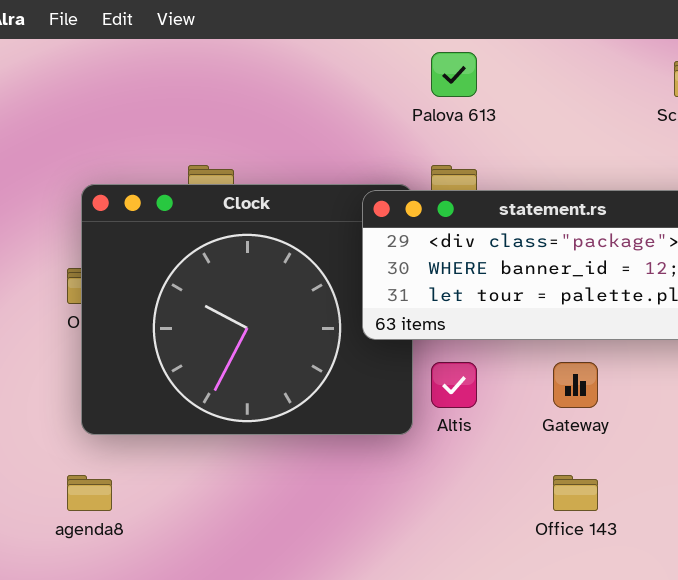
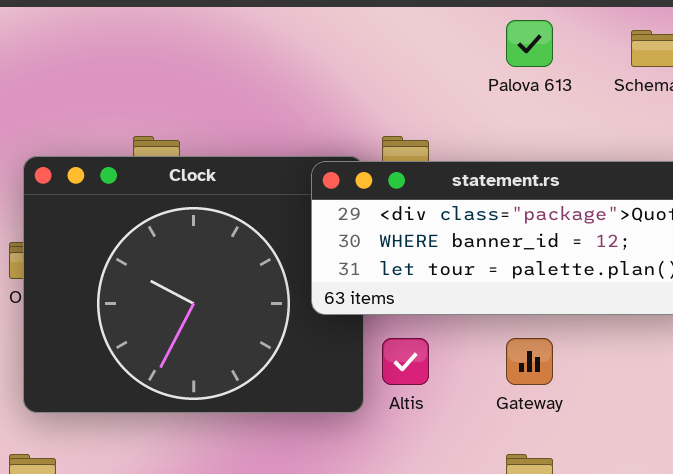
Palova 613: [431,52,477,97] -> [506,20,553,67], moved

